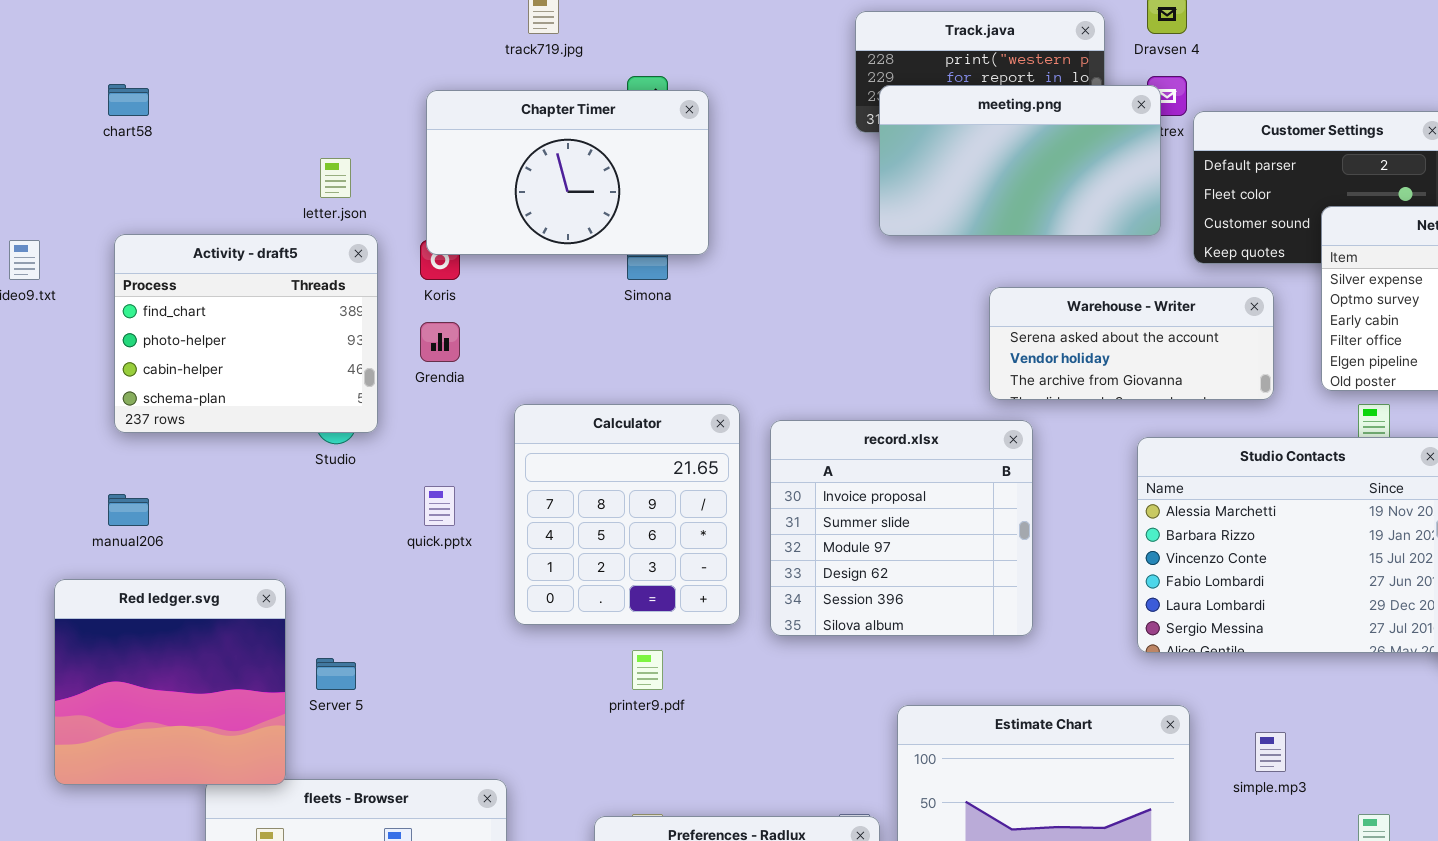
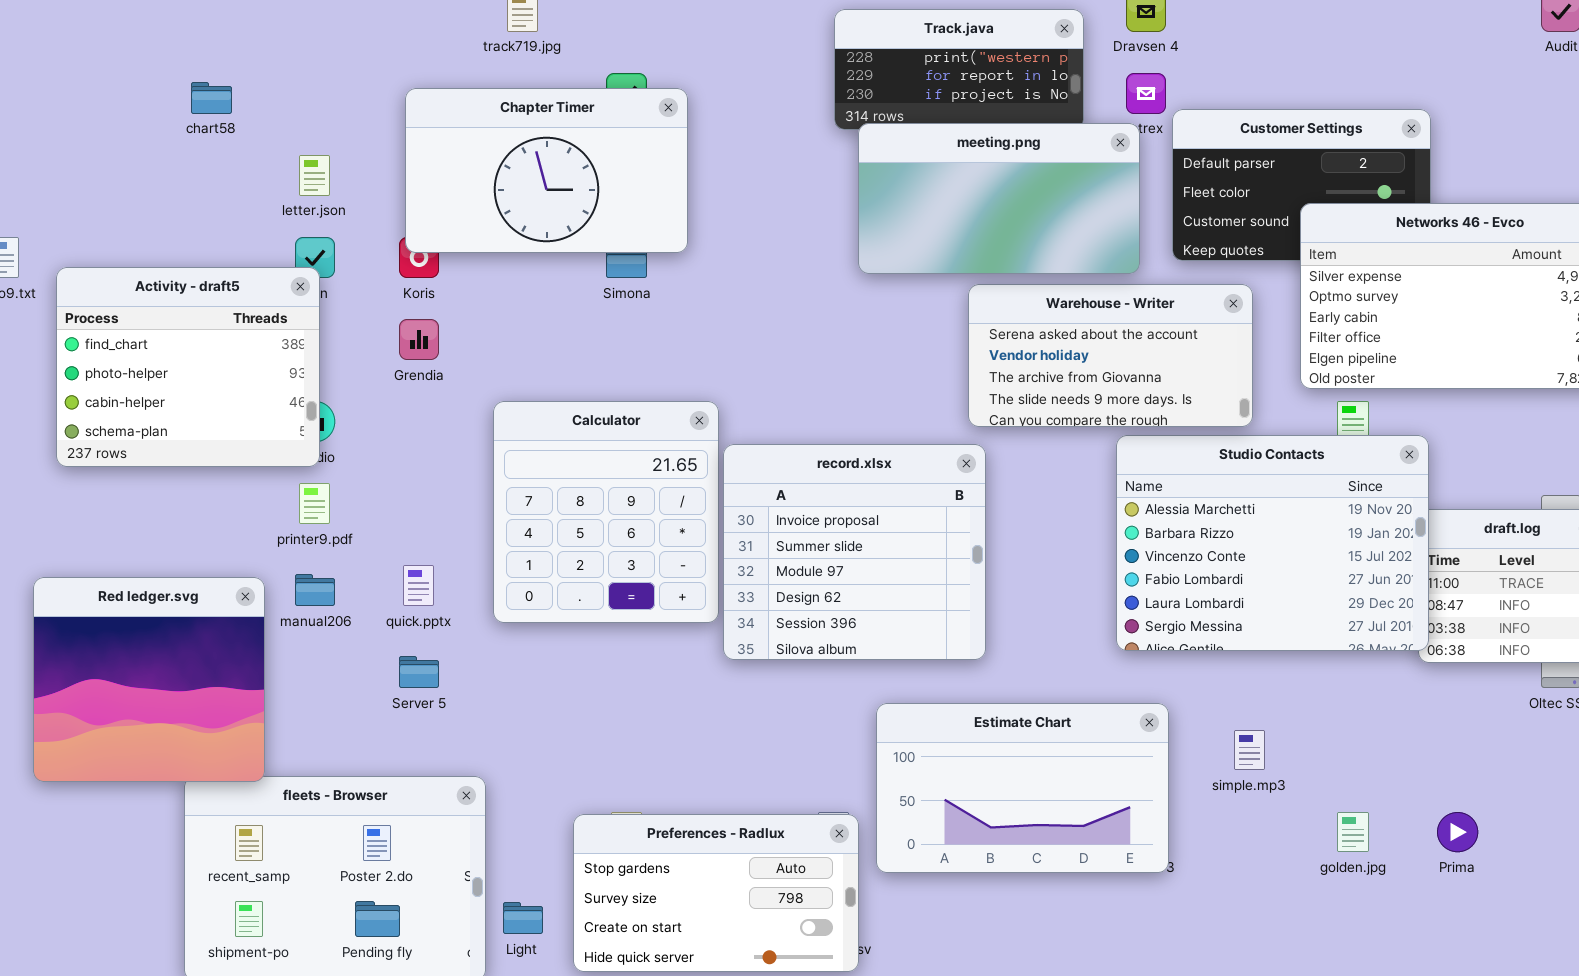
chart58: [108,84,149,116] -> [191,82,232,114], moved
meeting.png: [879,85,1161,236] -> [858,123,1140,274], moved
Activity - draft5: [114,234,378,433] -> [56,267,320,467], moved
Warehouse - Writer: [989,287,1274,400] -> [968,284,1253,427], resized
record.xlsx: [770,420,1033,636] -> [723,444,986,660], moved
quick.pptx: [424,486,455,526] -> [403,565,434,606], moved
manual206: [108,494,149,526] -> [295,574,335,606], moved
printer9.pdf: [632,650,663,690] -> [299,483,330,524], moved
Server 5: [316,658,356,690] -> [399,656,439,688], moved

